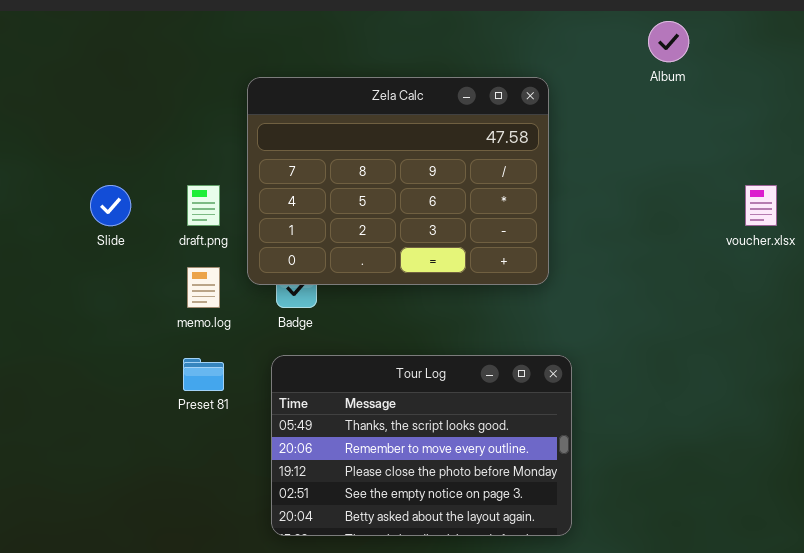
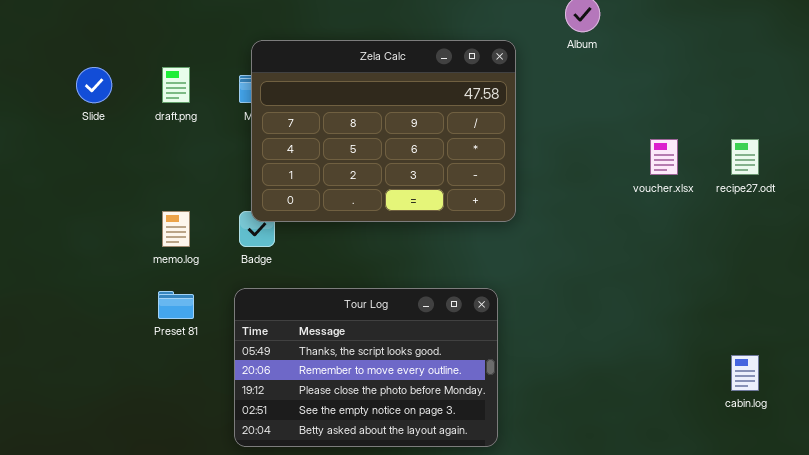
Zela Calc: [247,77,549,285] -> [251,40,516,222], moved
Slide: [90,185,131,226] -> [76,67,112,103], moved
draft.png: [187,185,220,226] -> [162,67,190,103], moved

